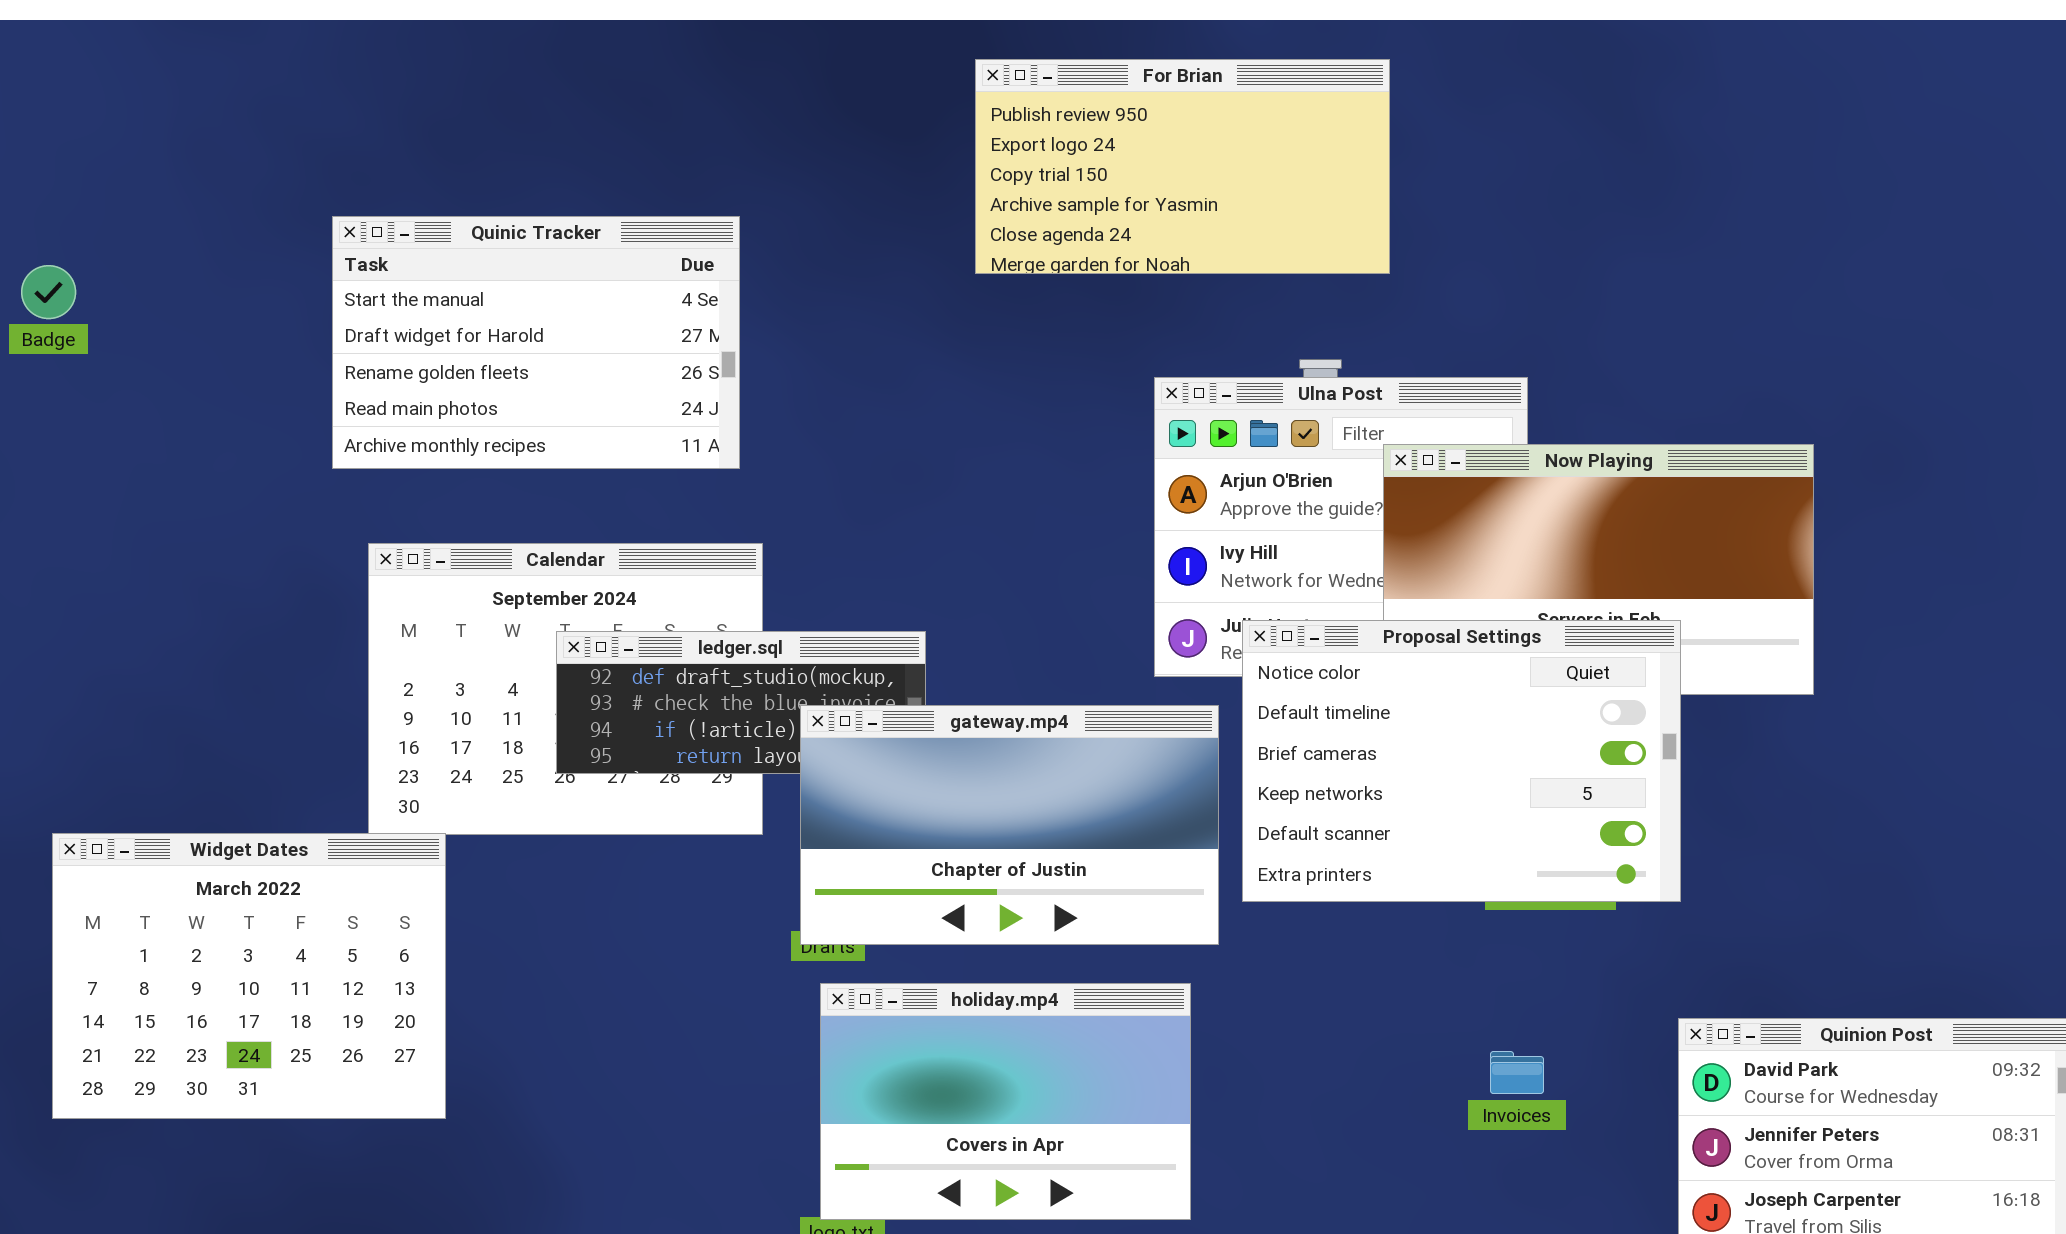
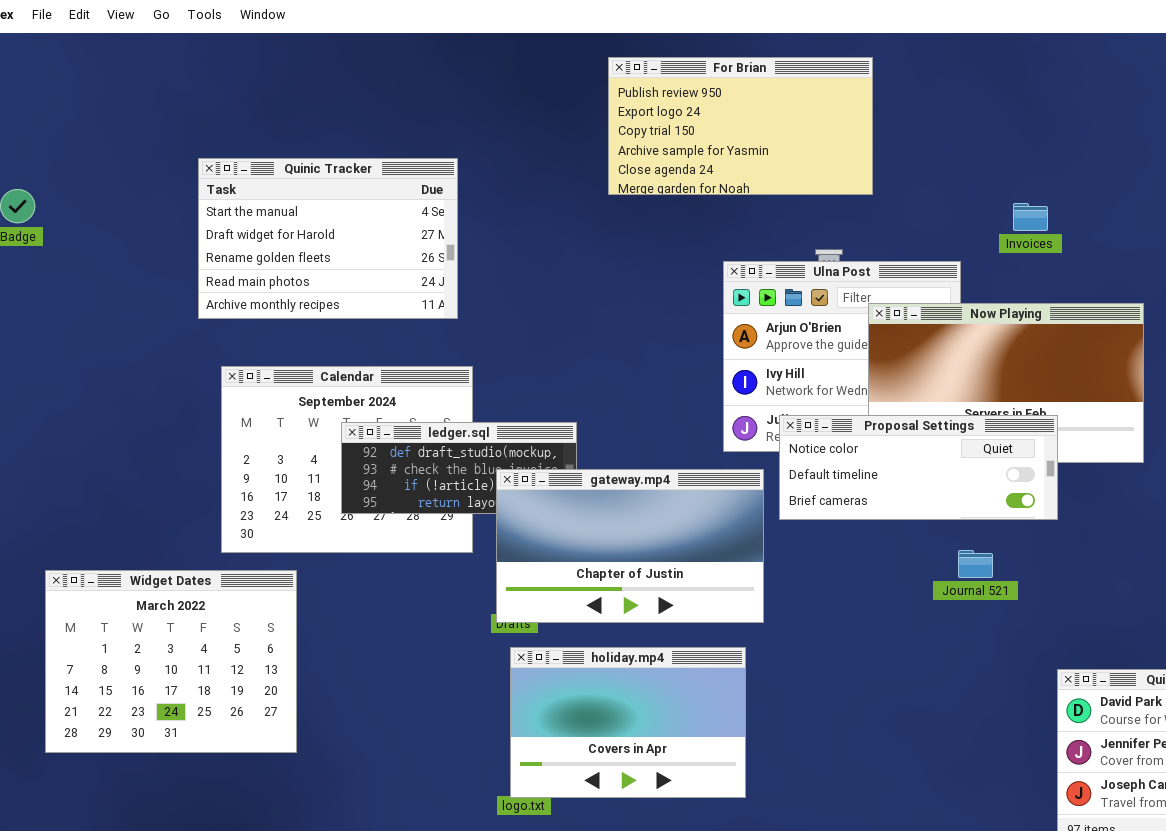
Proposal Settings: [1242,620,1681,902] -> [779,415,1058,520], resized
Widget Dates: [52,833,446,1119] -> [45,570,297,753], moved
Invoices: [1490,1051,1544,1094] -> [1013,203,1048,231], moved

